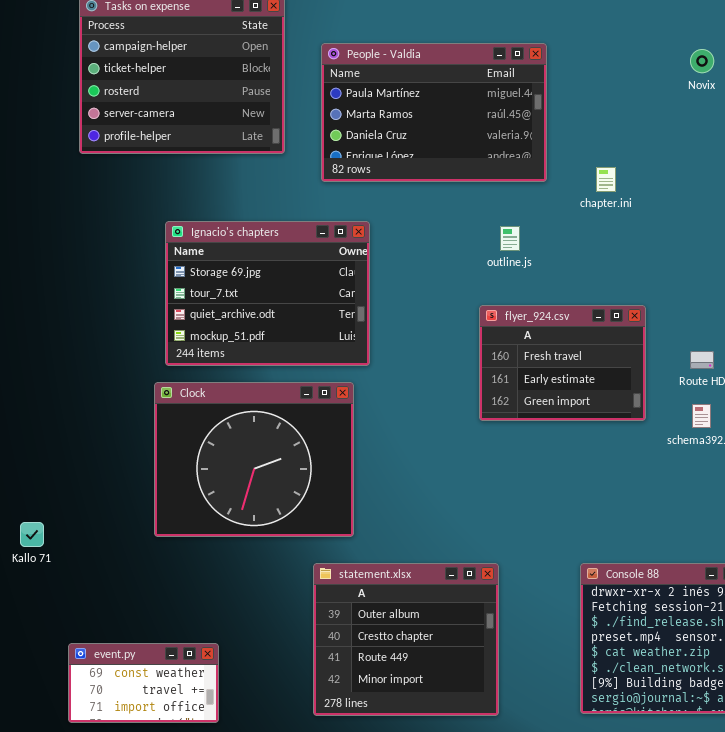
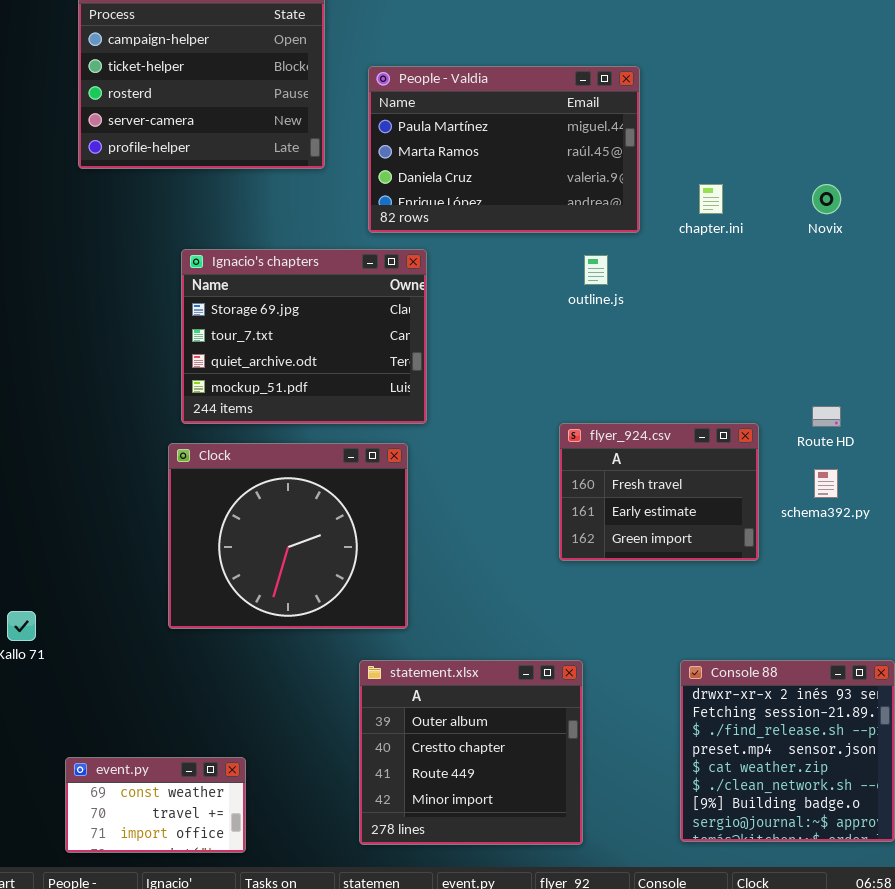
People - Valdia: [321,43,547,182] -> [368,66,640,233], moved
Novix: [690,49,714,73] -> [812,184,841,214], moved
flyer_924.csv: [479,305,646,421] -> [559,423,759,561], moved

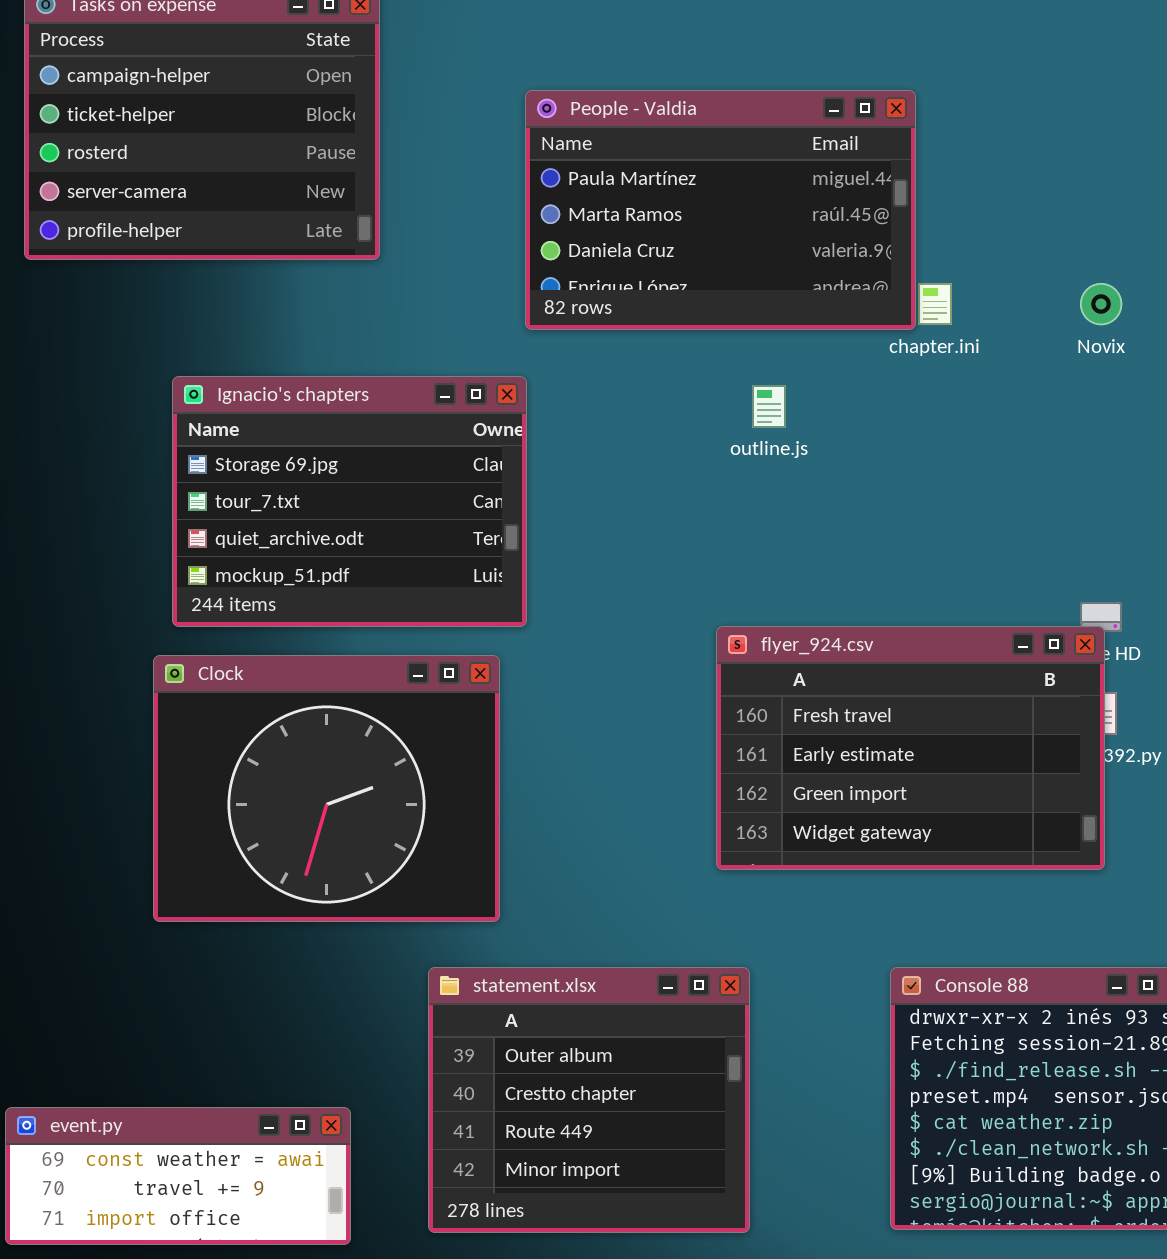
People - Valdia: [368,66,640,233] -> [525,90,916,330], moved
flyer_924.csv: [559,423,759,561] -> [716,626,1105,870], resized
event.py: [65,757,246,853] -> [5,1107,351,1245], resized

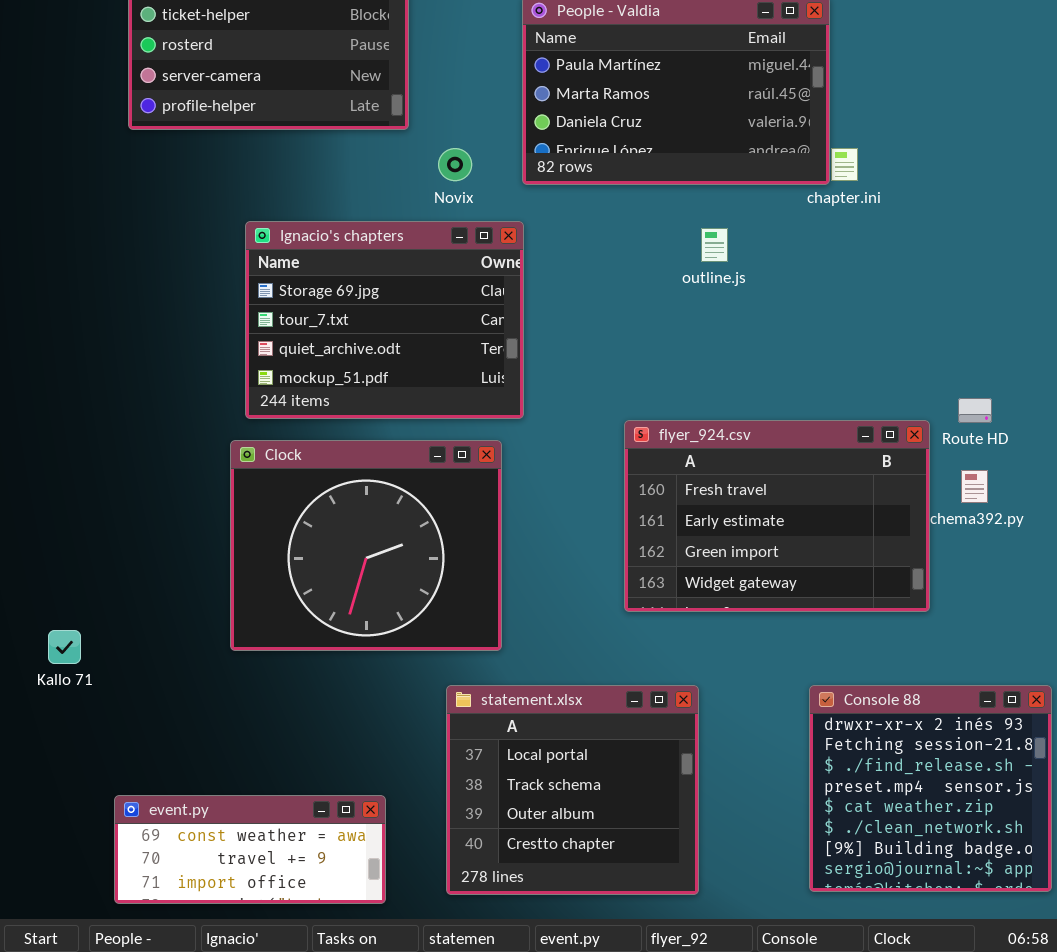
Novix: [1080,283,1122,325] -> [438,148,472,181], moved
flyer_924.csv: [716,626,1105,870] -> [624,420,930,612], moved
statement.xlsx: [428,967,750,1233] -> [446,685,699,895], scrolled up 2 rows

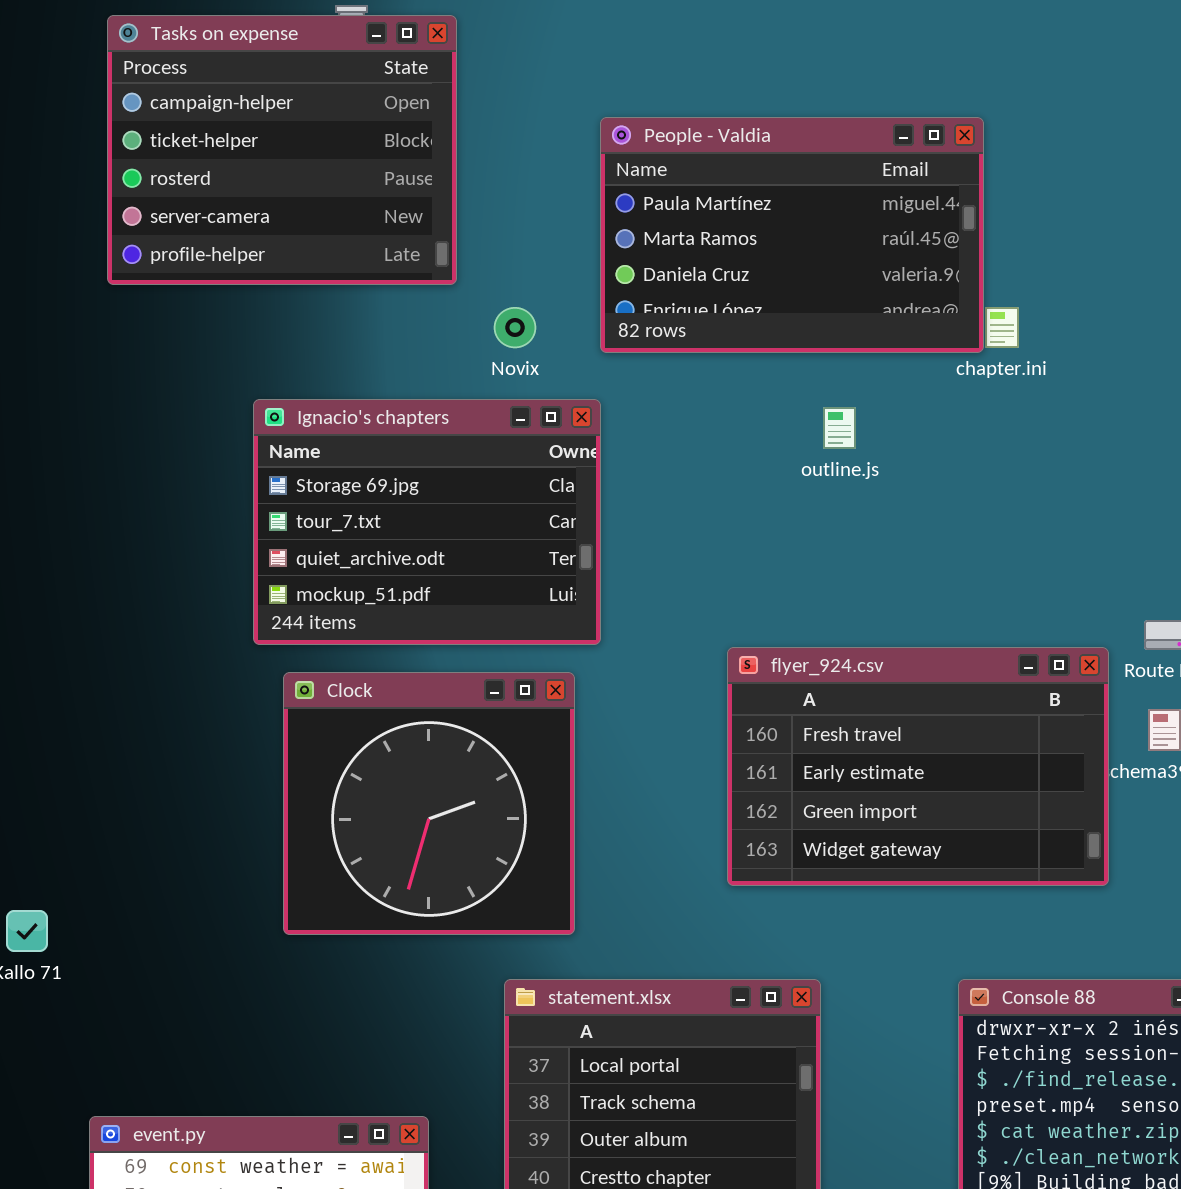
Clock: [230,440,502,651] -> [283,672,575,935], resized

